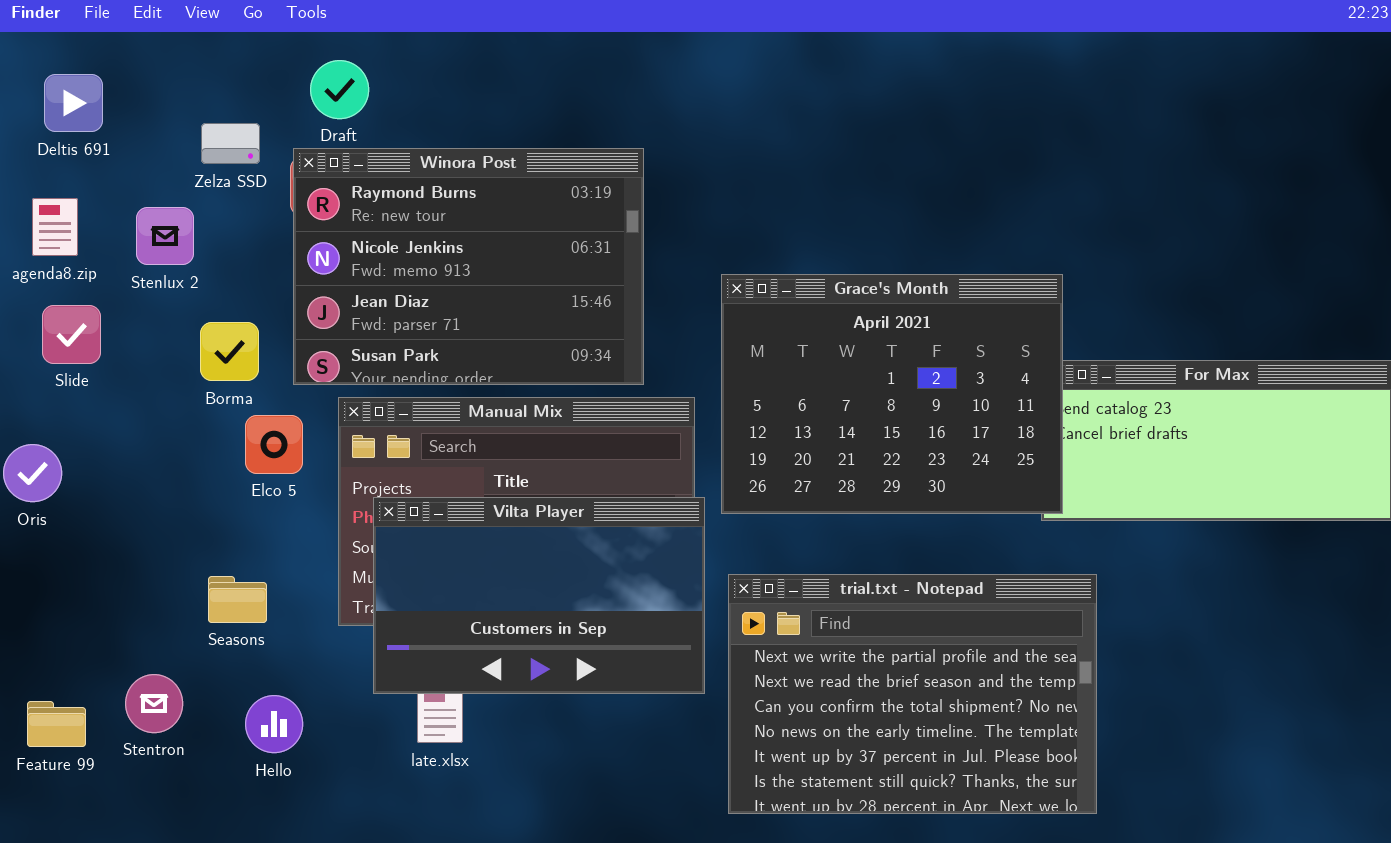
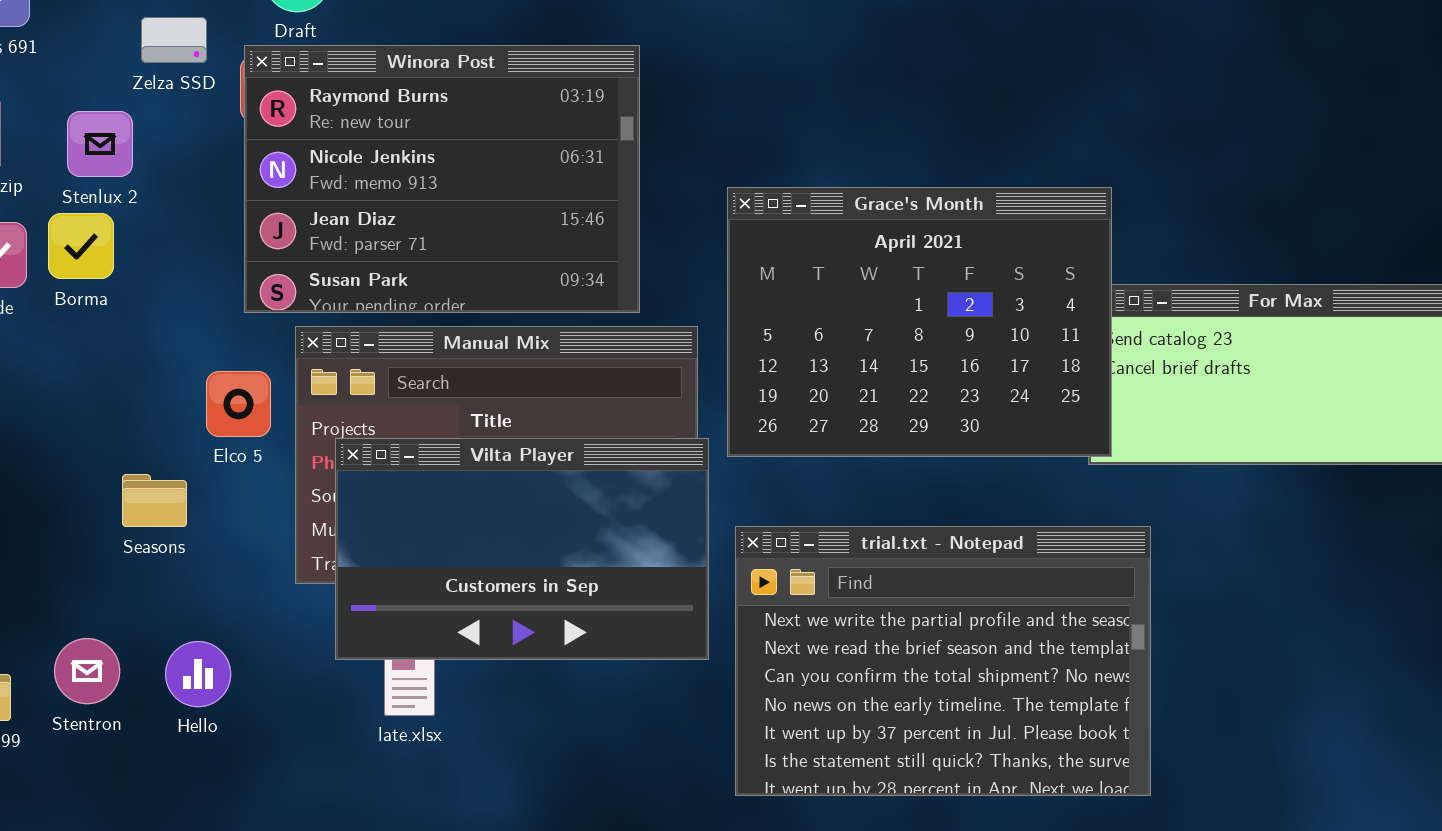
Borma: [200,322,259,381] -> [48,213,114,279], moved
Elco 5: [245,415,303,474] -> [206,371,271,437], moved
Seasons: [208,576,267,623] -> [122,474,187,527], moved
Hello: [245,695,303,753] -> [165,641,231,707], moved

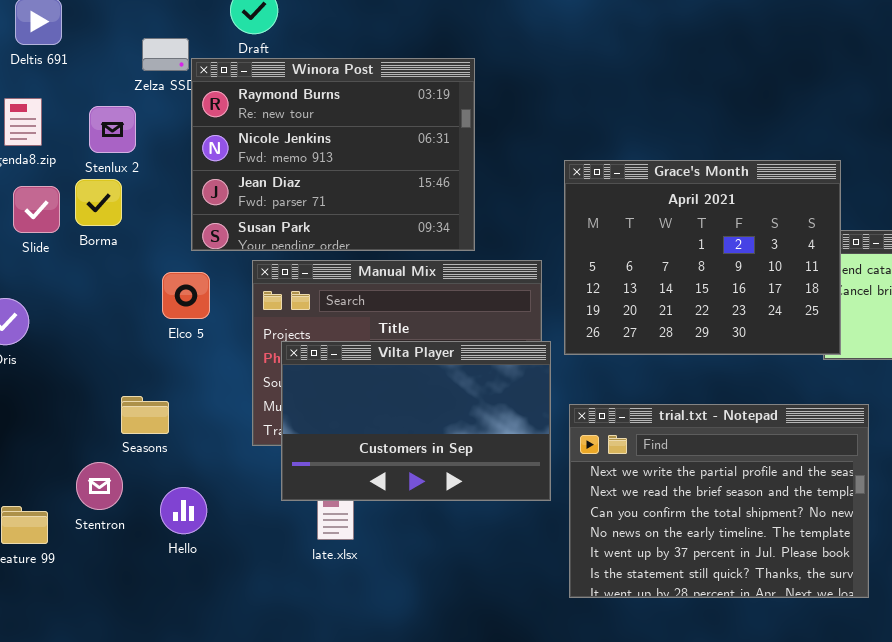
Winora Post: [244,45,640,313] -> [191,58,475,251], moved
Elco 5: [206,371,271,437] -> [162,272,210,319], moved
Seasons: [122,474,187,527] -> [121,396,169,434], moved
Stentron: [54,638,120,704] -> [76,462,123,510], moved

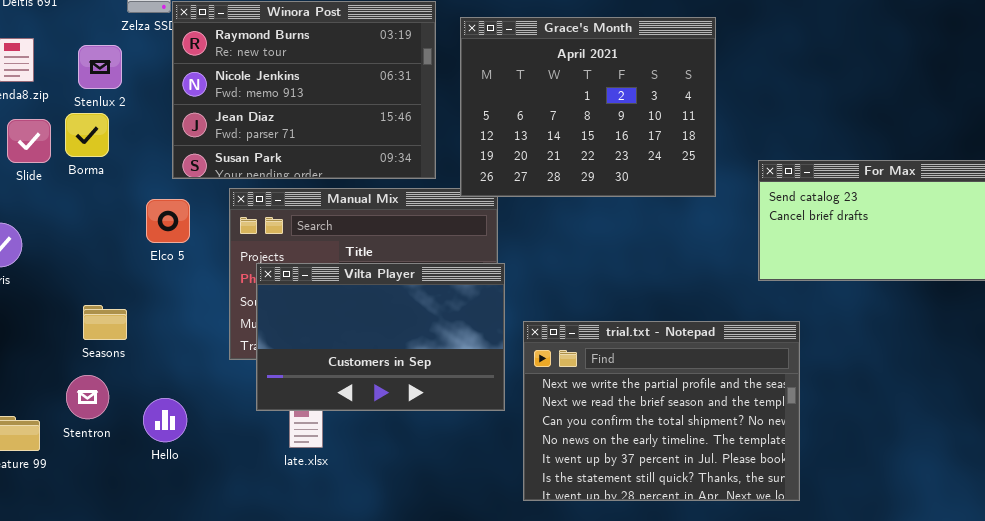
Grace's Month: [564,160,841,355] -> [460,17,716,197], moved
Seasons: [121,396,169,434] -> [83,305,127,340], moved

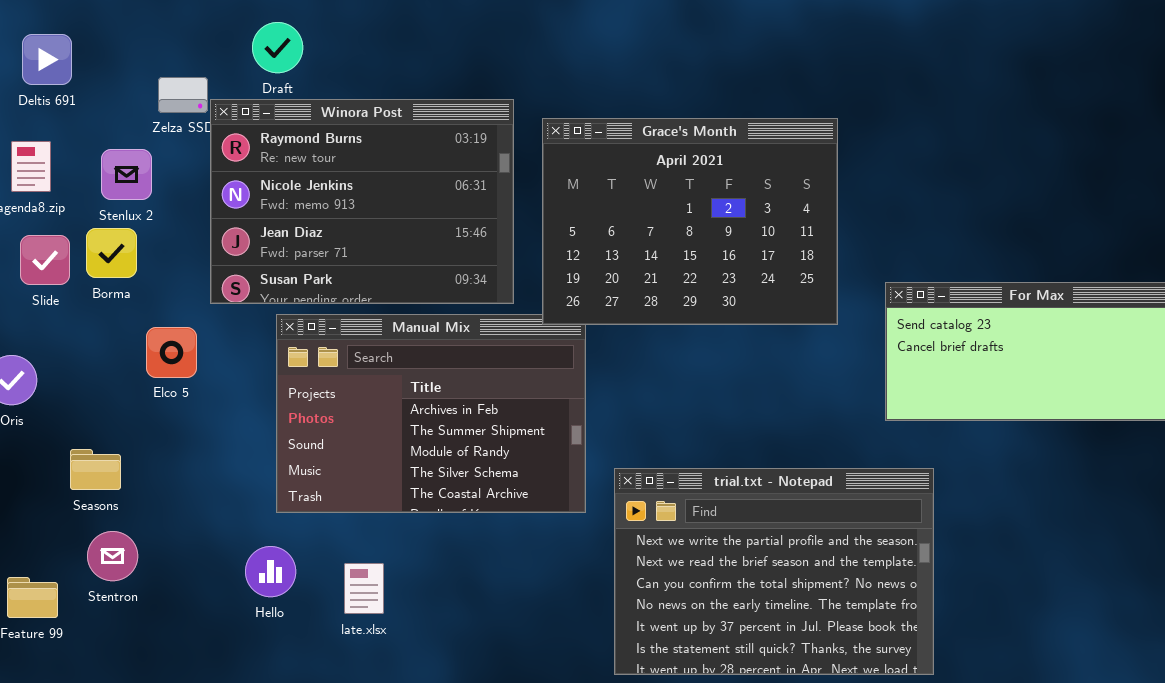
Elco 5: [146,199,190,243] -> [146,327,197,378], moved
Vilta Player: [256,263,505,411] -> none, closed
Seasons: [83,305,127,340] -> [70,449,121,490], moved
Hello: [143,398,187,442] -> [245,546,296,597], moved

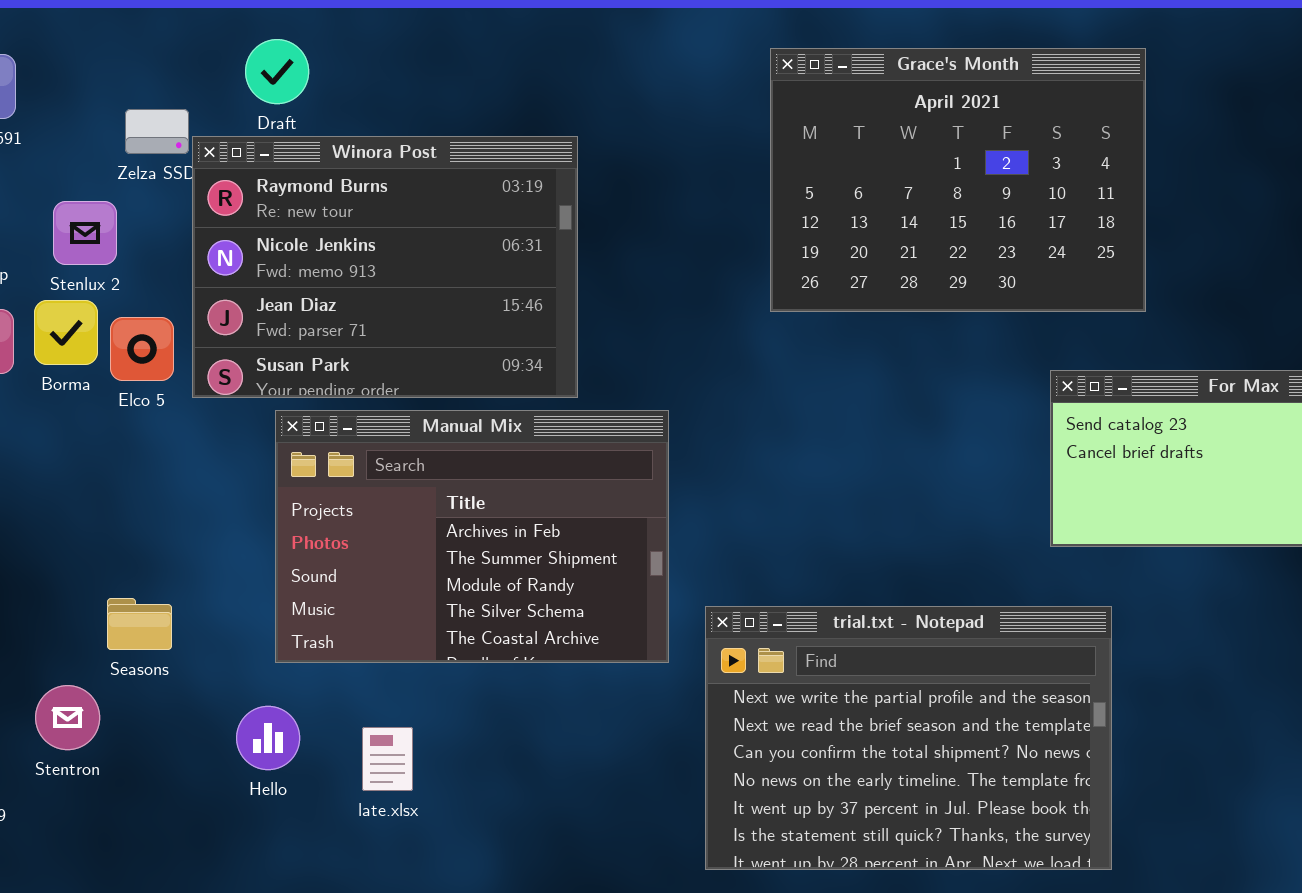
Grace's Month: [542,118,838,325] -> [770,48,1146,312], moved
Elco 5: [146,327,197,378] -> [110,317,174,381], moved
Seasons: [70,449,121,490] -> [107,598,172,650], moved

